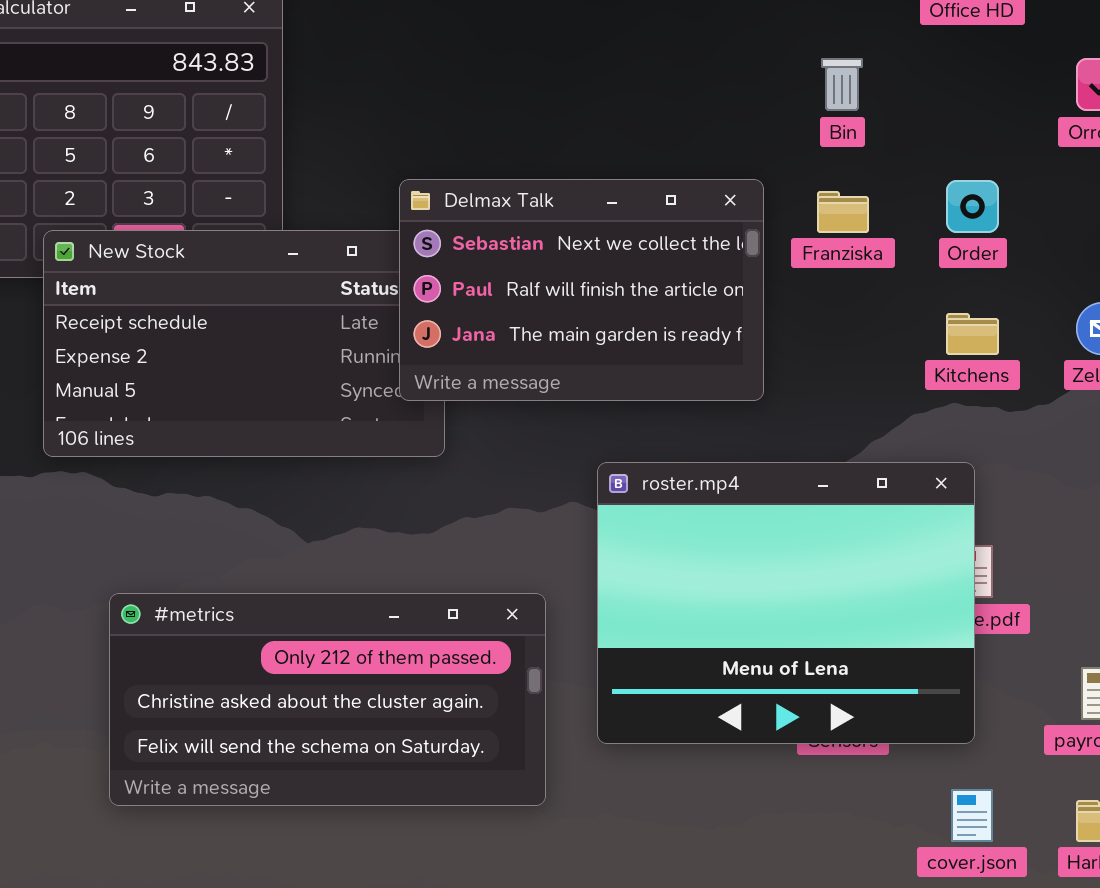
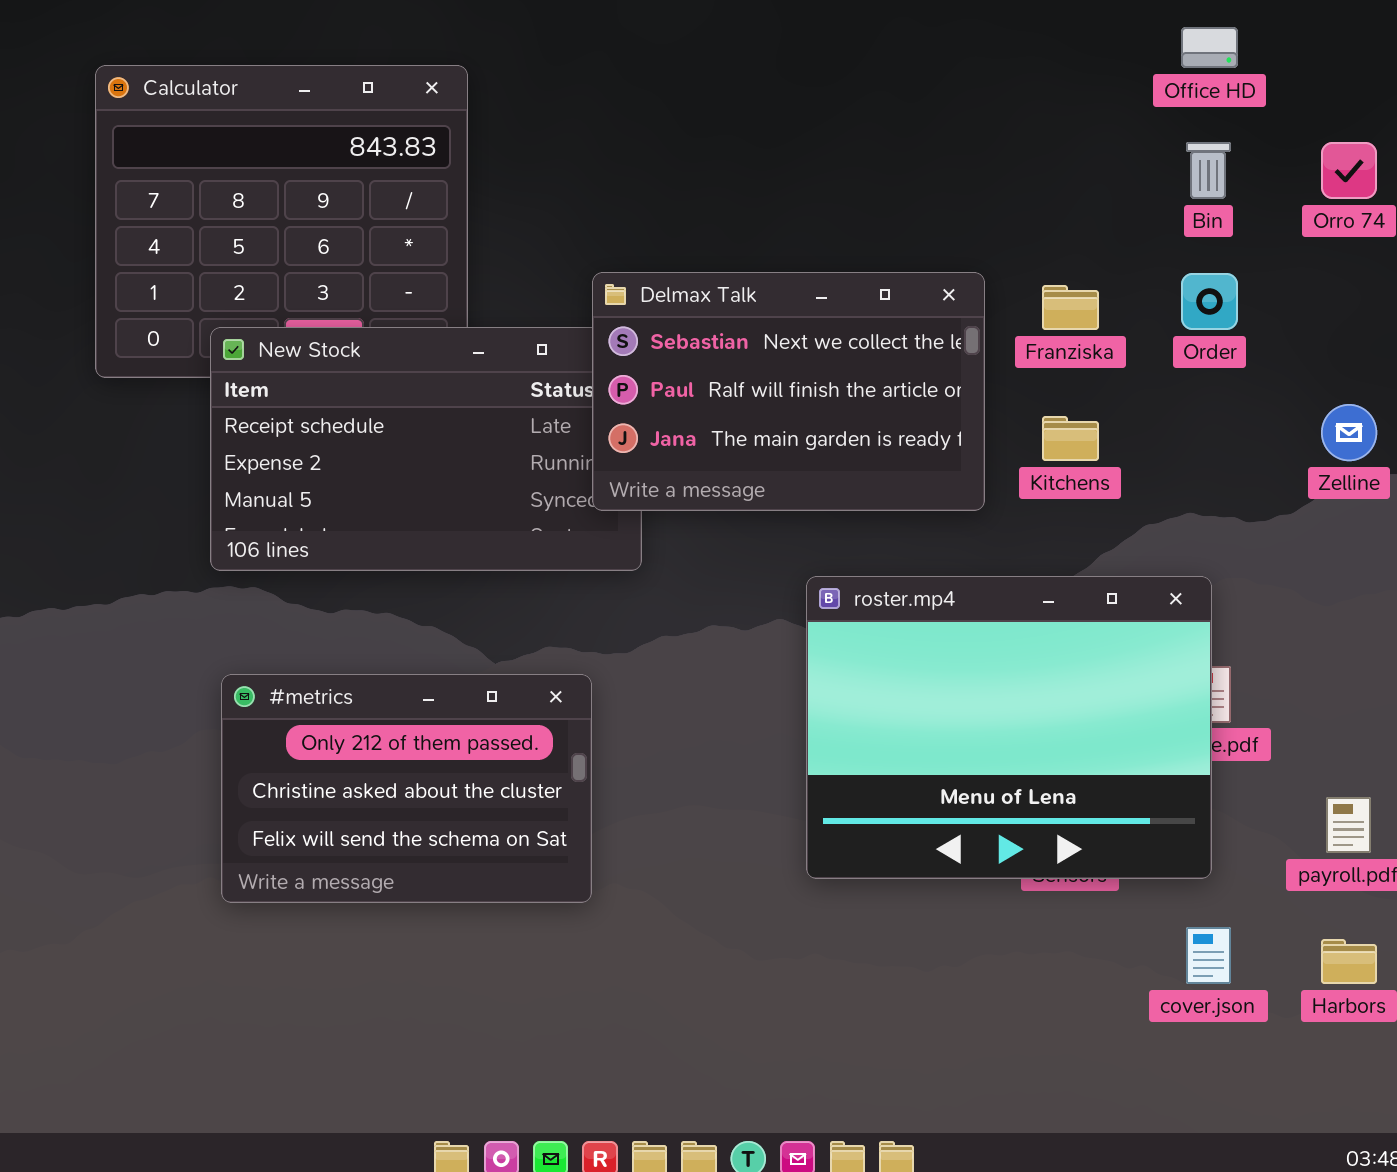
Bin: [821,58,863,111] -> [1186,142,1231,199], moved
Kitchens: [946,313,999,355] -> [1042,416,1099,461], moved
#metrics: [109,593,546,806] -> [221,674,592,903], moved, resized

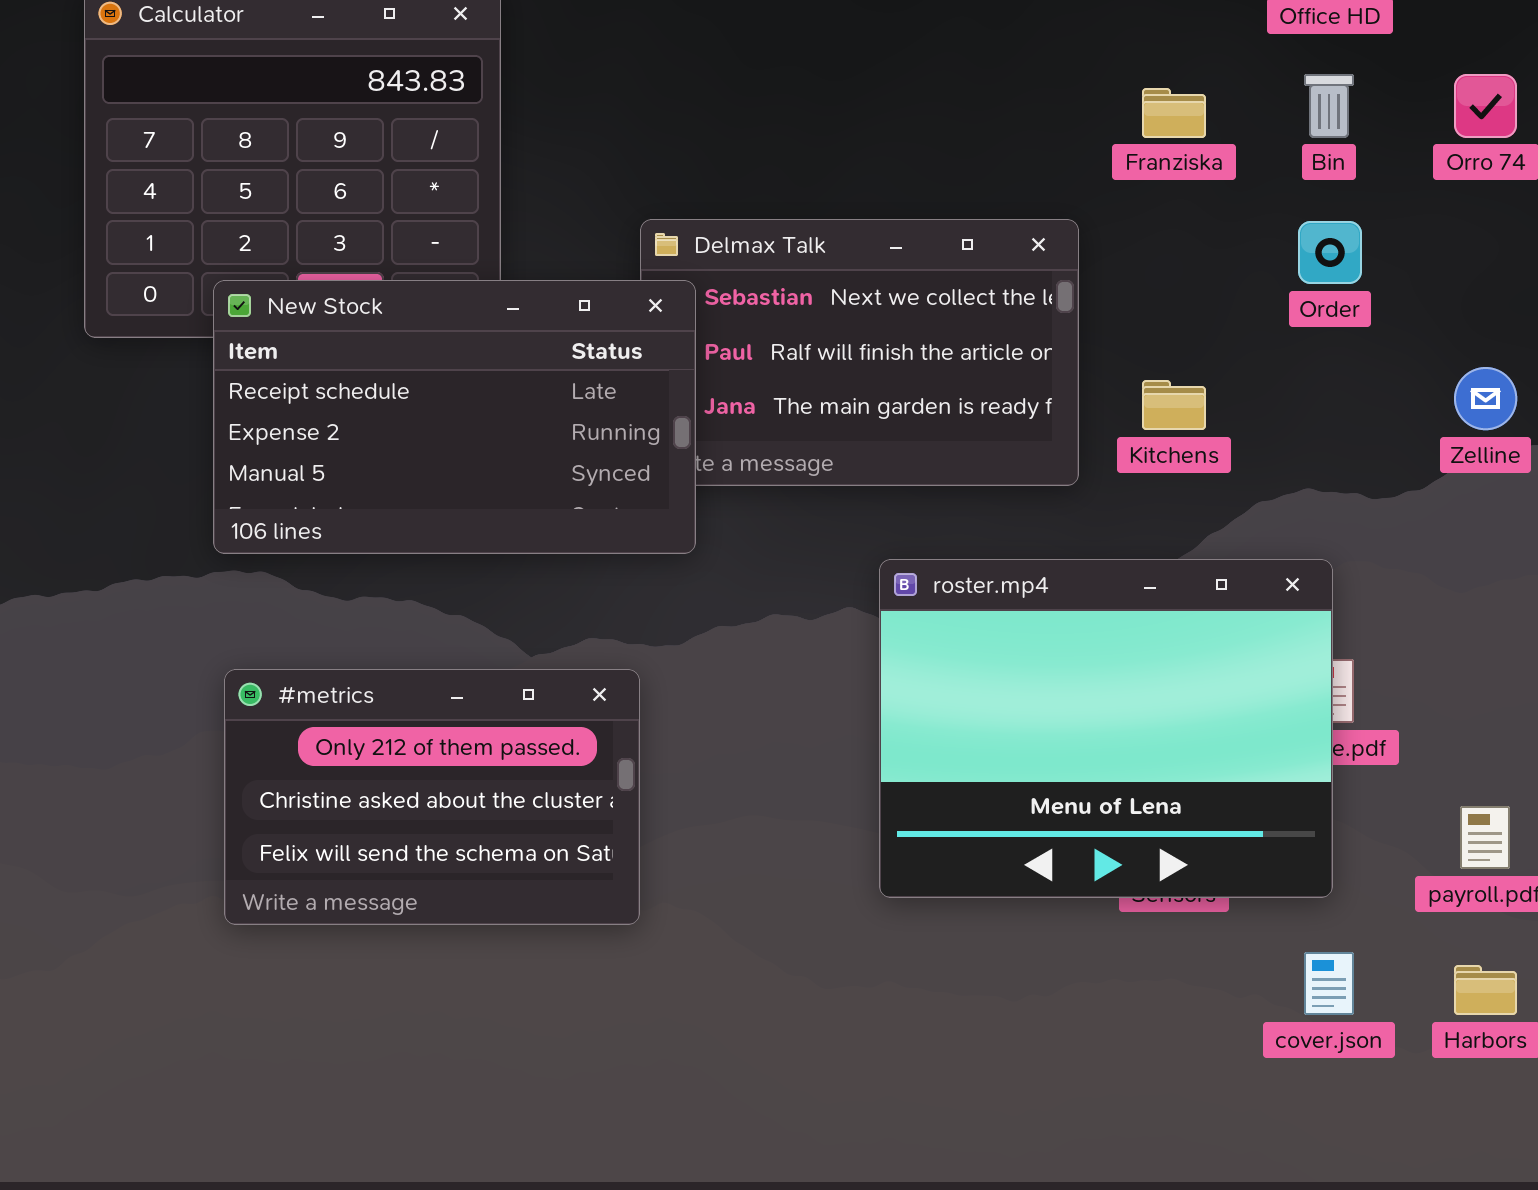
Franziska: [1042,285,1099,330] -> [1142,88,1206,138], moved
New Stock: [210,327,642,571] -> [213,280,696,554], raised

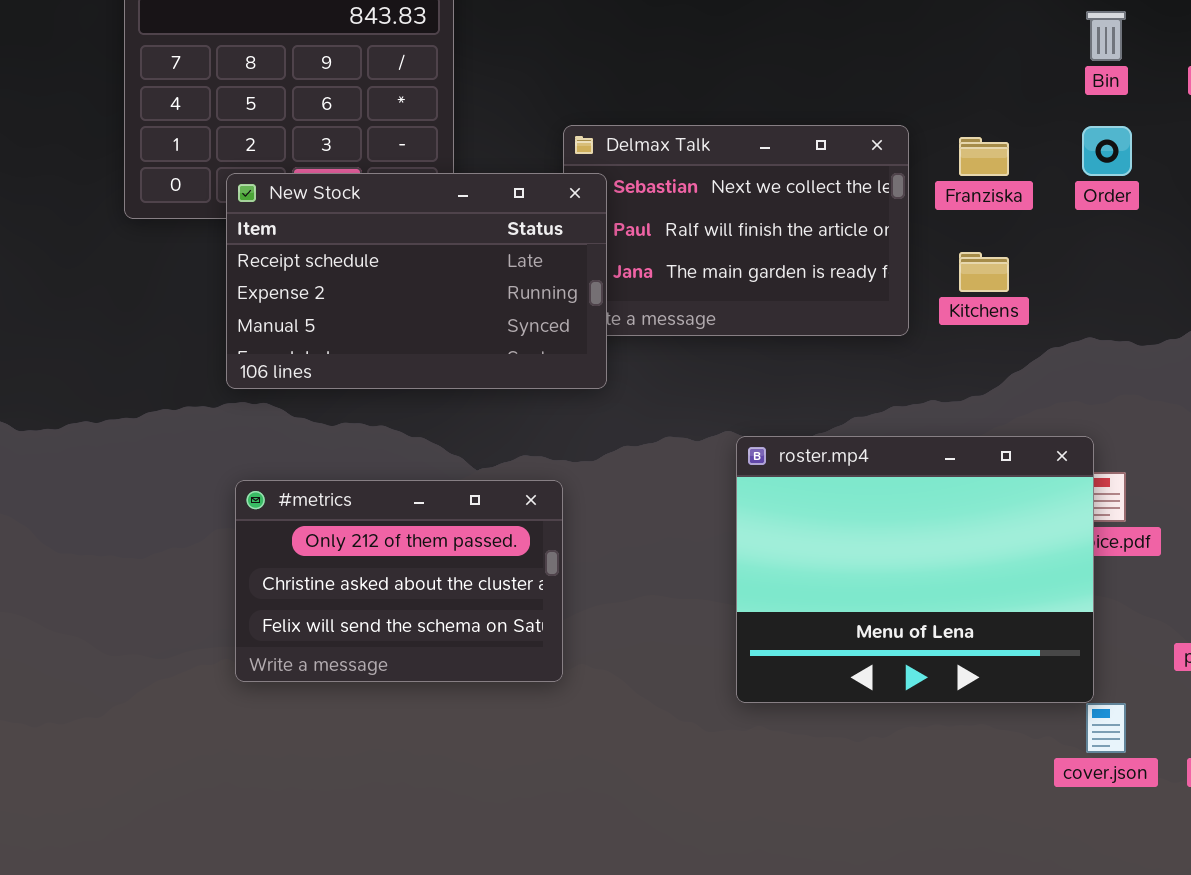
Franziska: [1142,88,1206,138] -> [959,137,1009,176], moved
roster.mp4: [879,559,1333,898] -> [736,436,1094,703], moved

